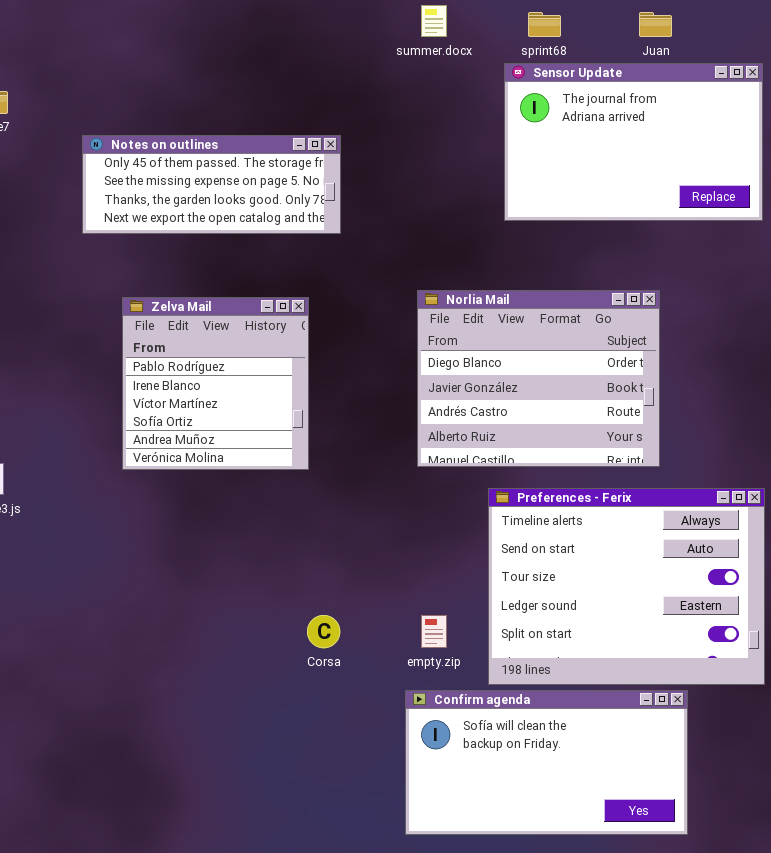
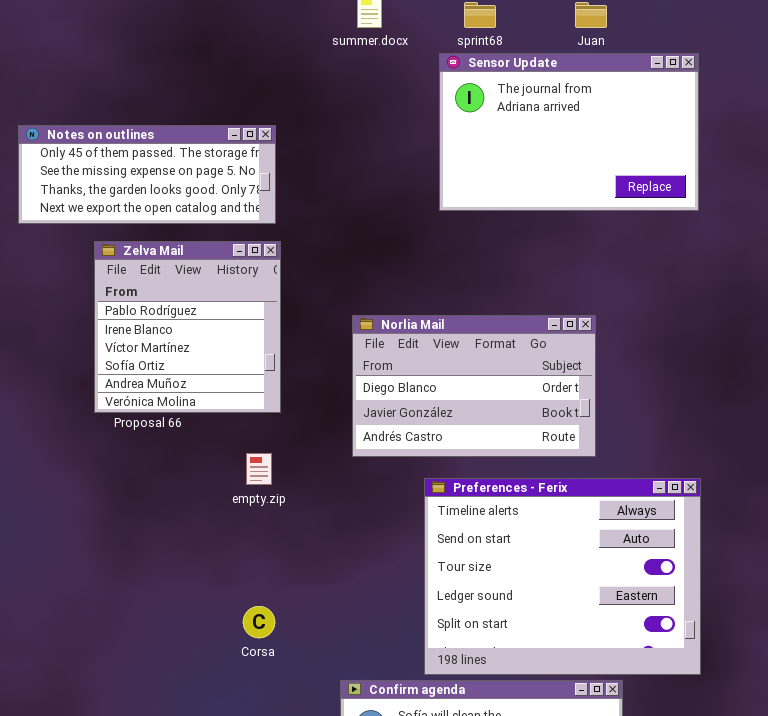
Norlia Mail: [417,290,660,467] -> [352,315,596,457], resized
Zelva Mail: [122,297,309,470] -> [94,241,281,413], moved
empty.zip: [421,615,447,648] -> [246,453,272,485], moved

